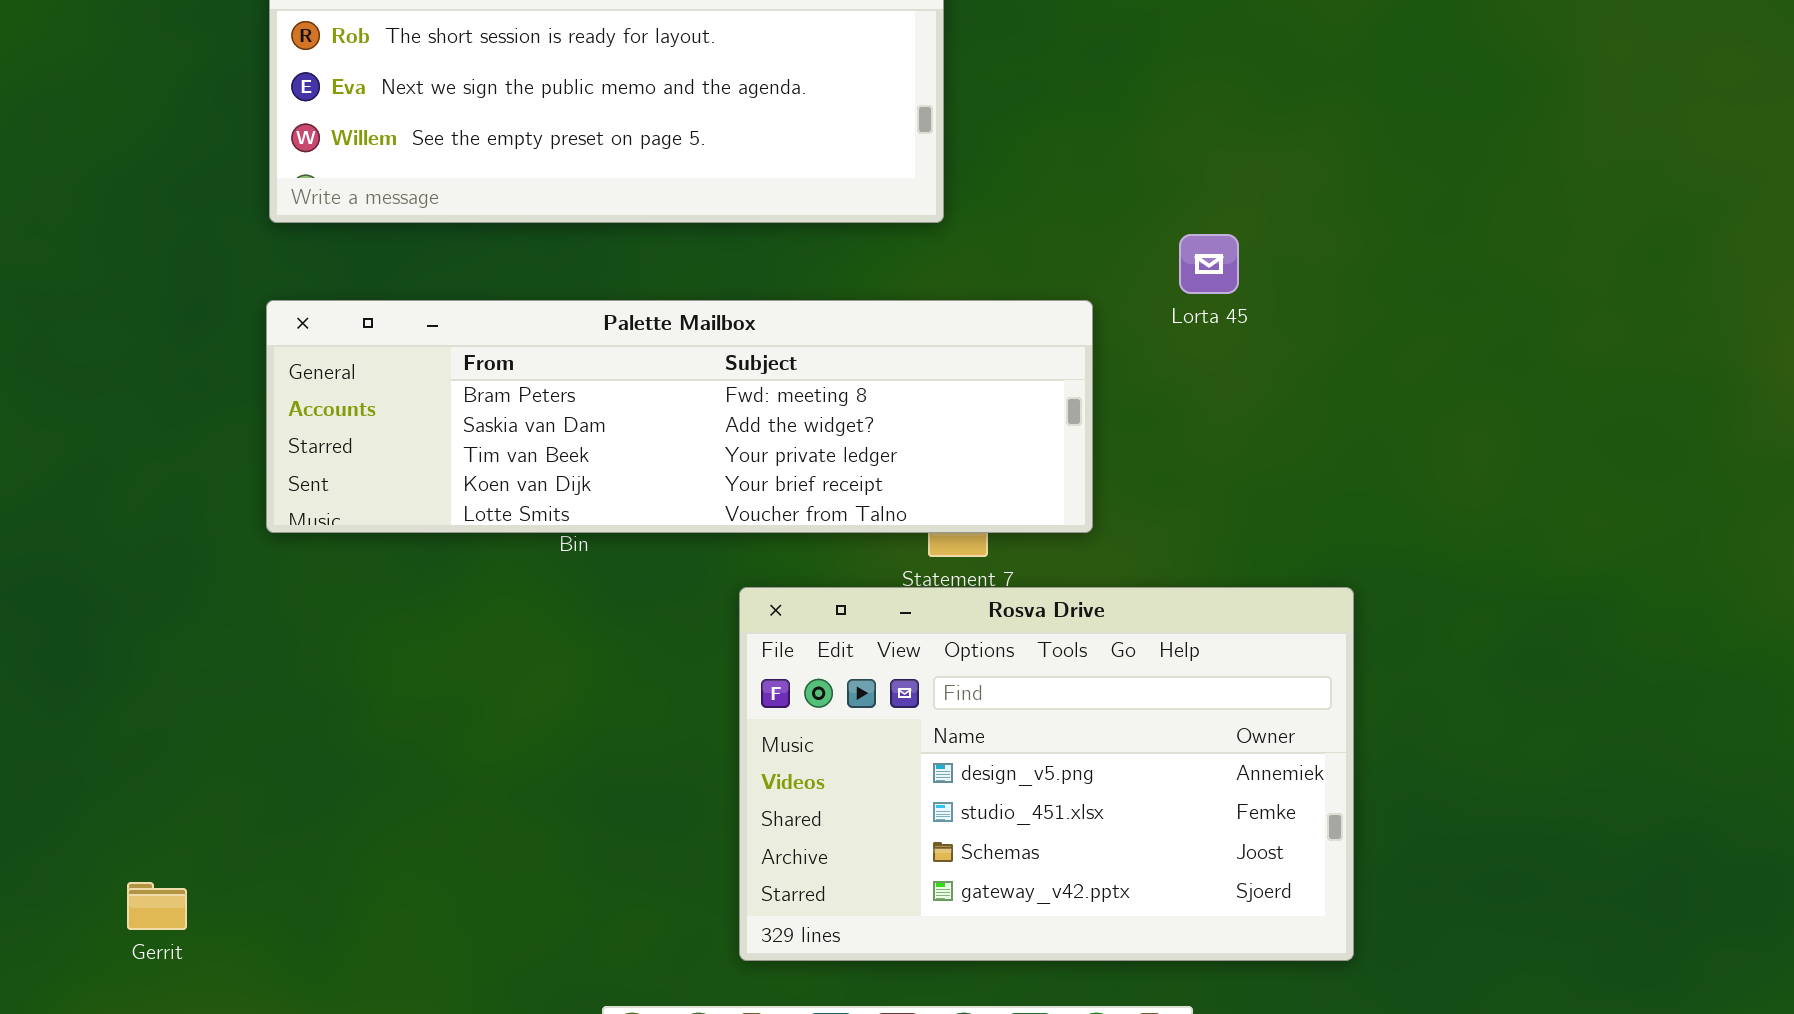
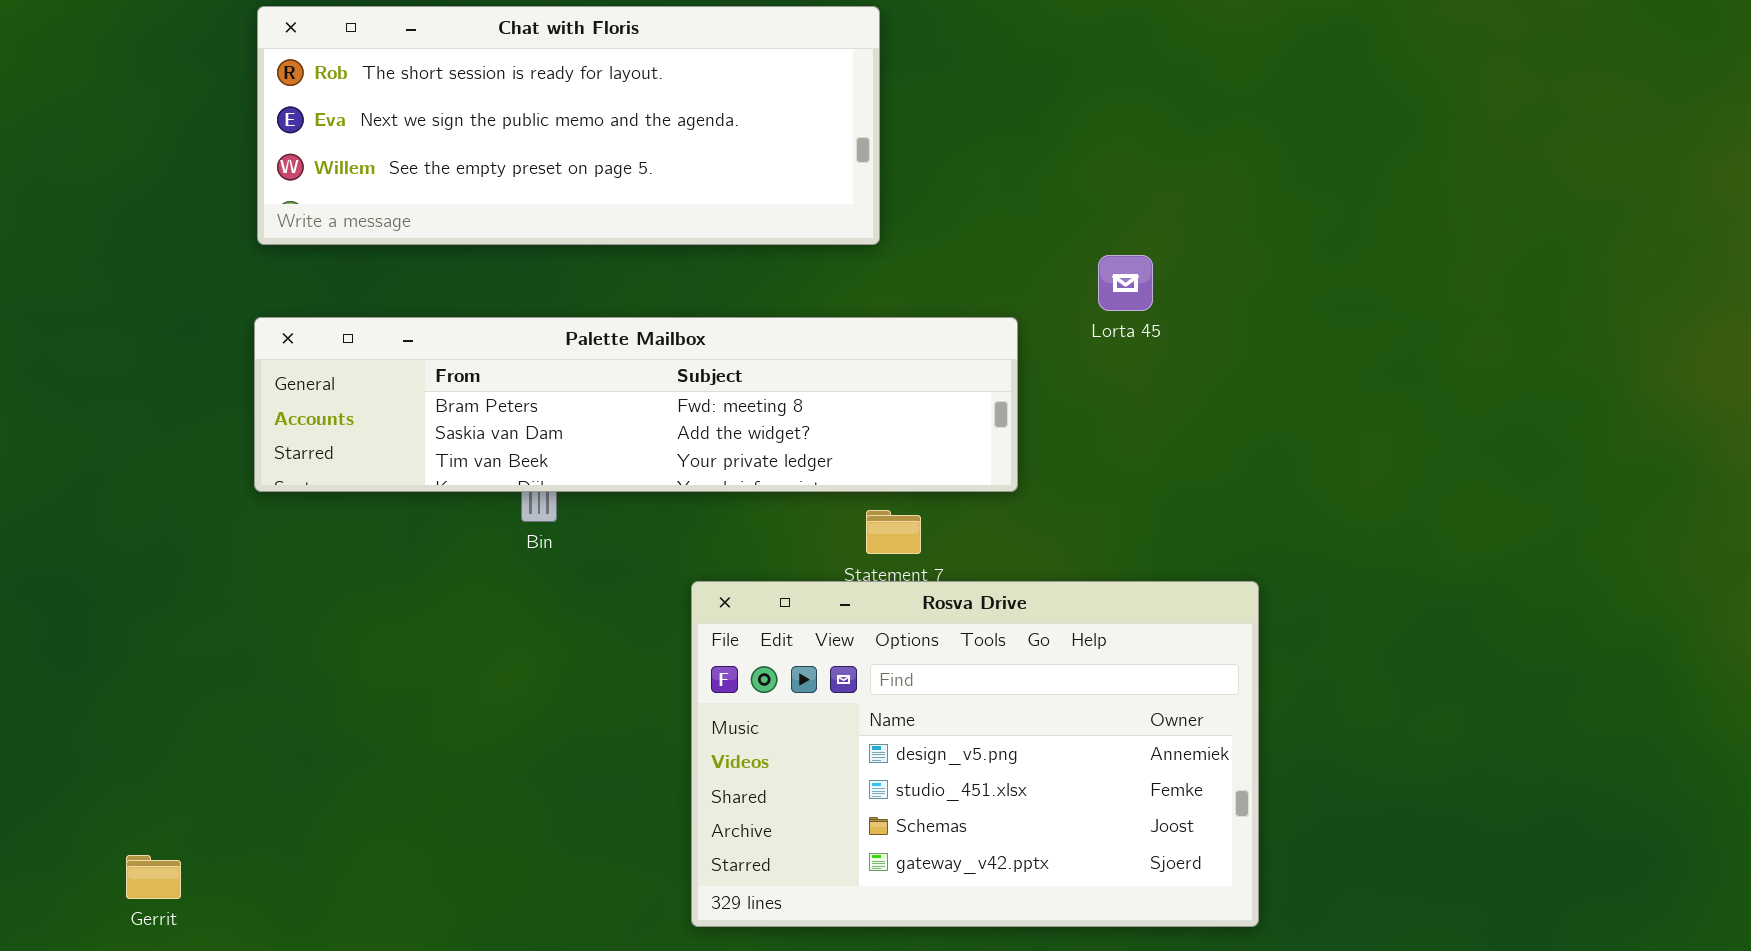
Palette Mailbox: [266,300,1093,533] -> [254,317,1018,492], resized

